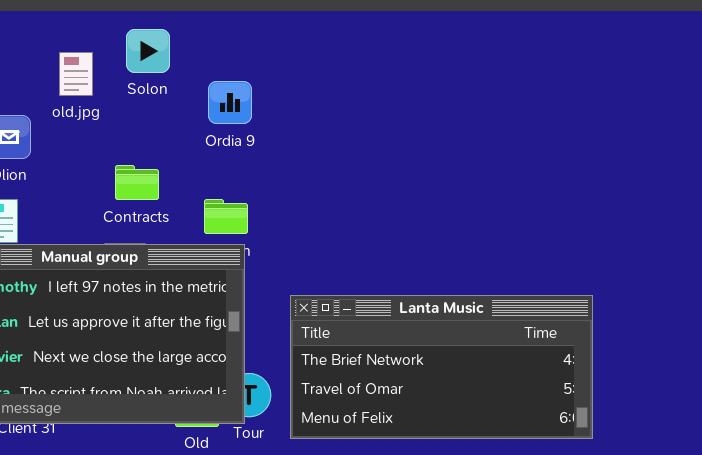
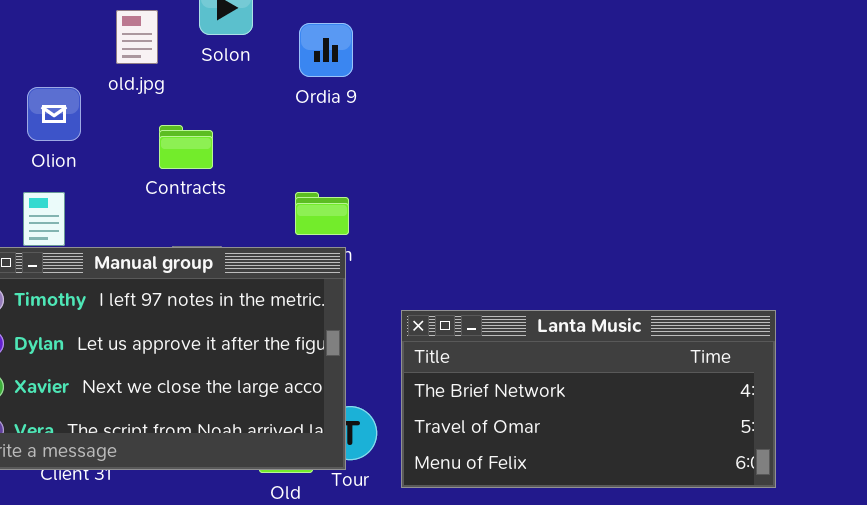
Ordia 9: [208,81,252,124] -> [299,23,353,77], moved
Contracts: [115,165,159,200] -> [159,125,213,169], moved

